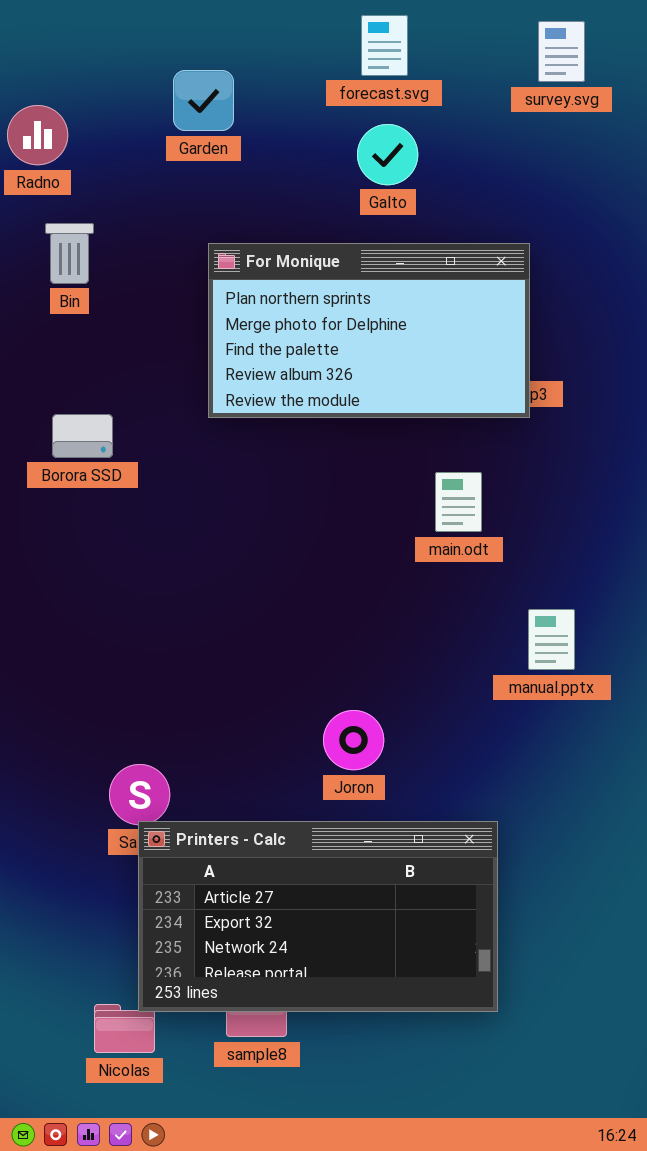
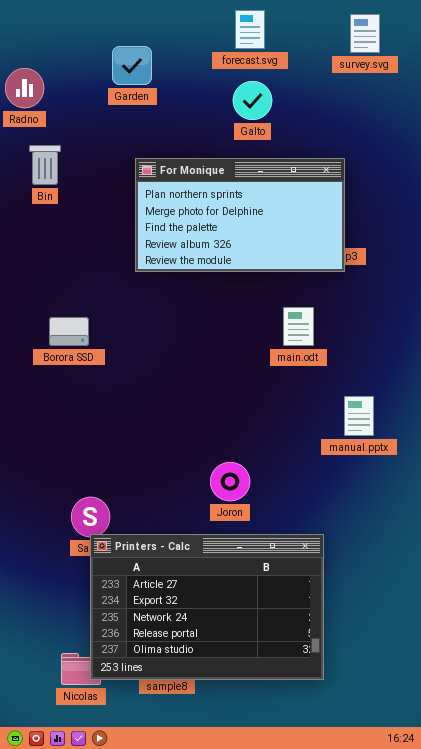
Borora SSD: [52,414,113,458] -> [49,317,89,346], moved
Printers - Calc: [138,821,498,1012] -> [90,534,324,680], resized

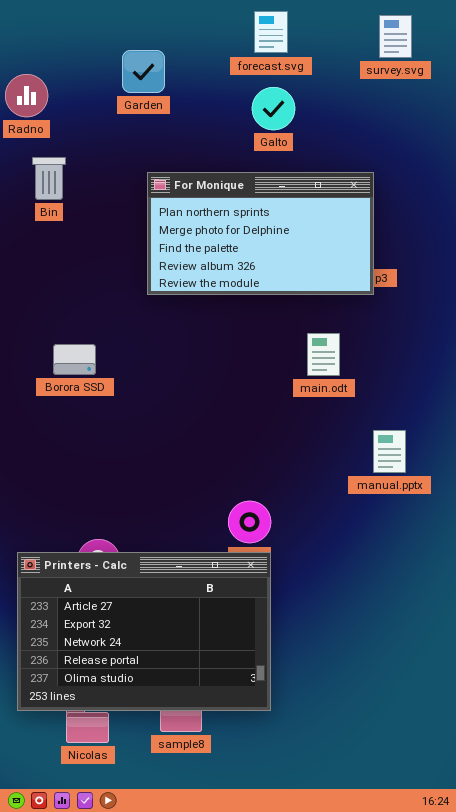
Printers - Calc: [90,534,324,680] -> [17,552,271,711], moved

